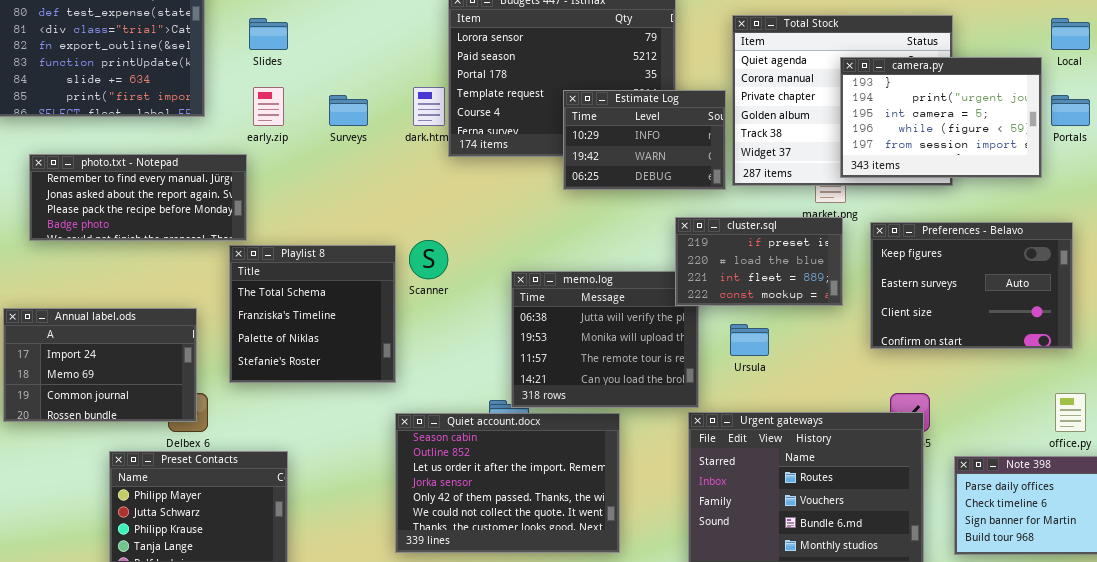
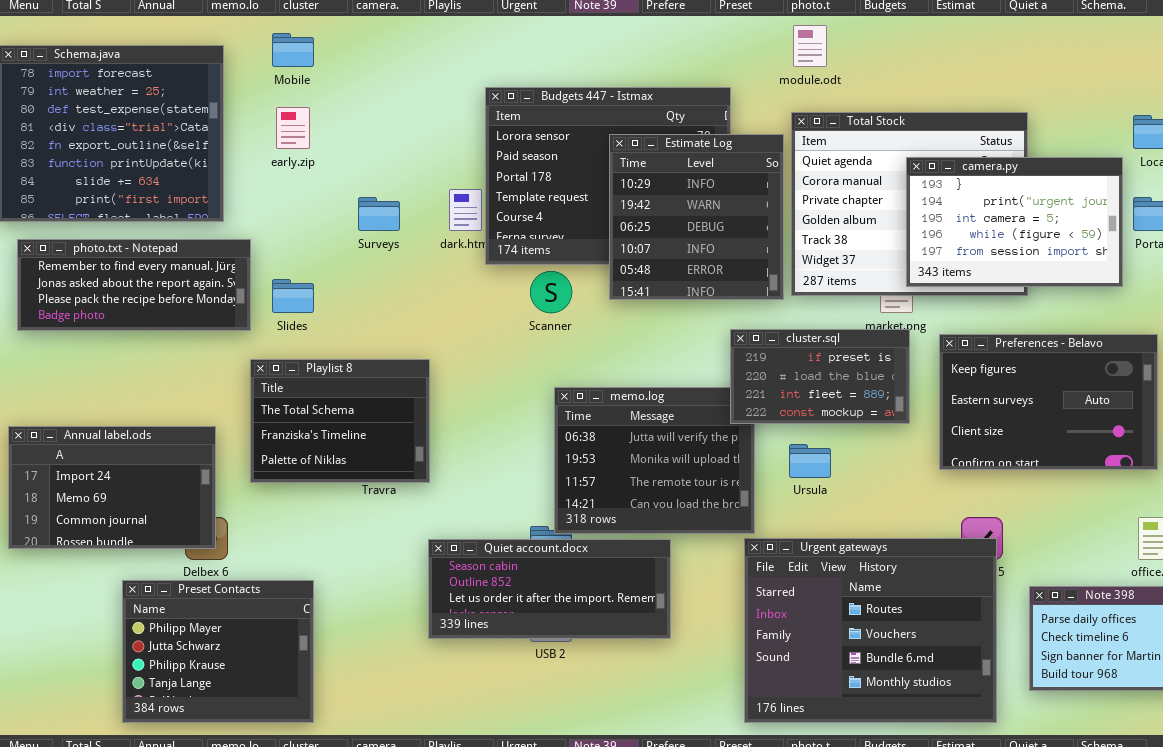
Slides: [249,18,288,50] -> [272,279,314,313], moved
early.zip: [253,87,284,126] -> [276,107,310,149], moved
Estimate Log: [563,90,726,190] -> [609,134,784,300], resized
photo.txt - Notepad: [29,154,247,241] -> [17,239,251,331], moved
Scanner: [409,240,448,279] -> [530,271,572,313], moved
Playlist 8: [229,245,396,383] -> [250,359,430,483], resized
Quiet account.docx: [395,413,620,553] -> [428,539,671,639], resized

